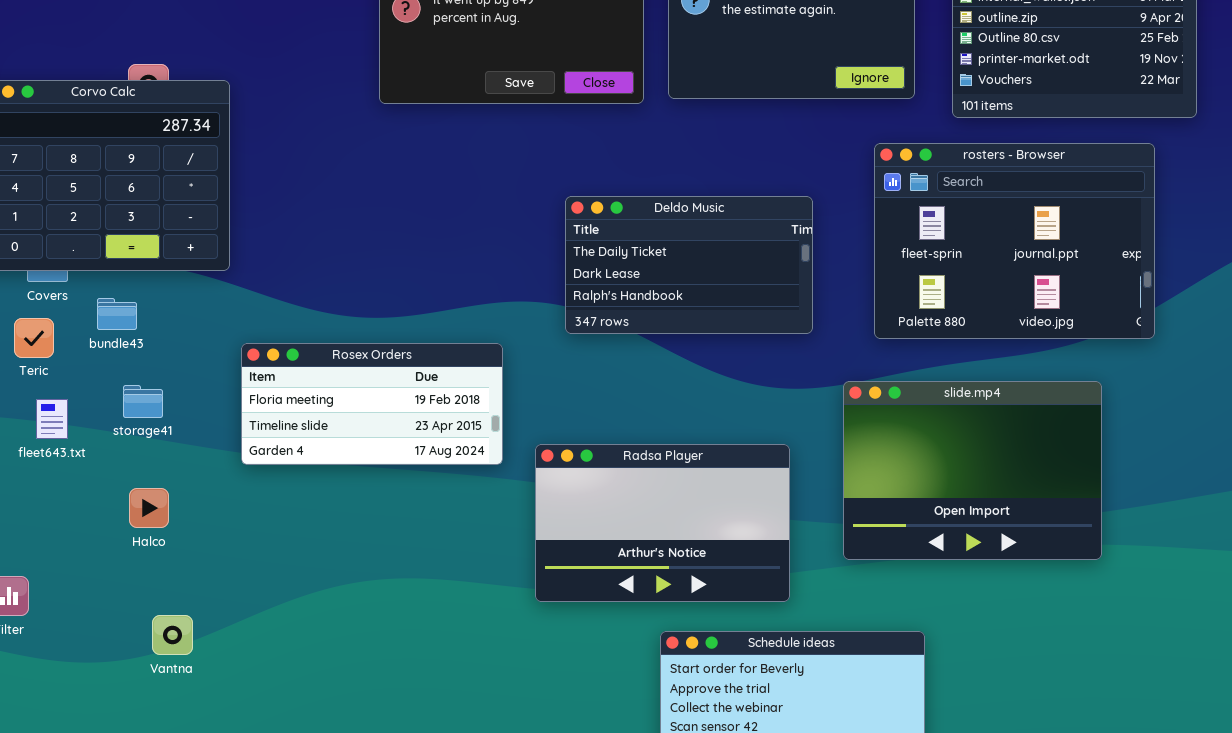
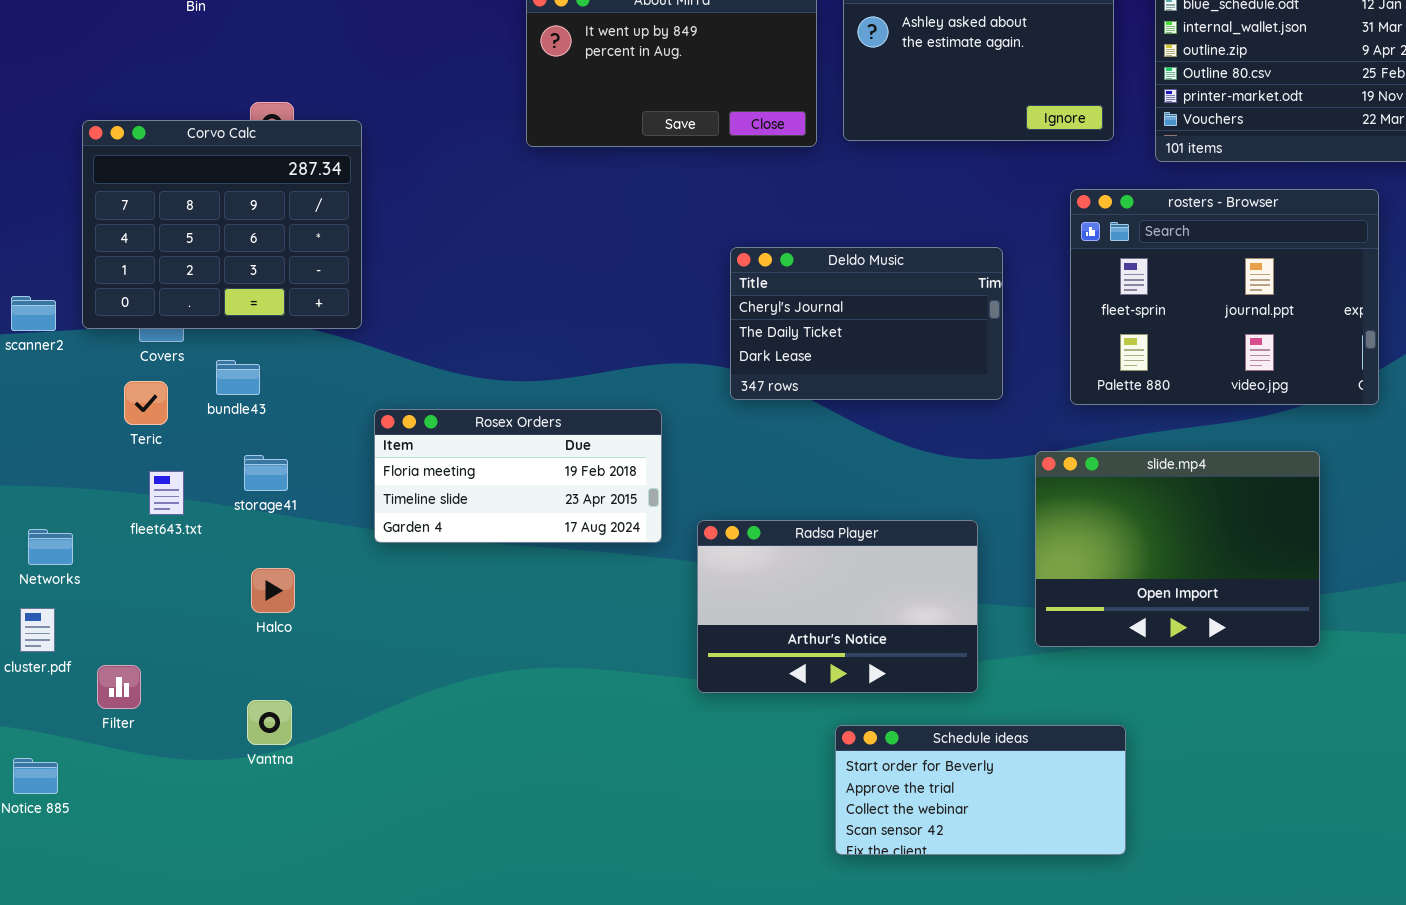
Deldo Music: [565,196,813,334] -> [730,247,1003,400], scrolled up 1 row
Vantna: [152,615,193,655] -> [247,700,292,745], moved

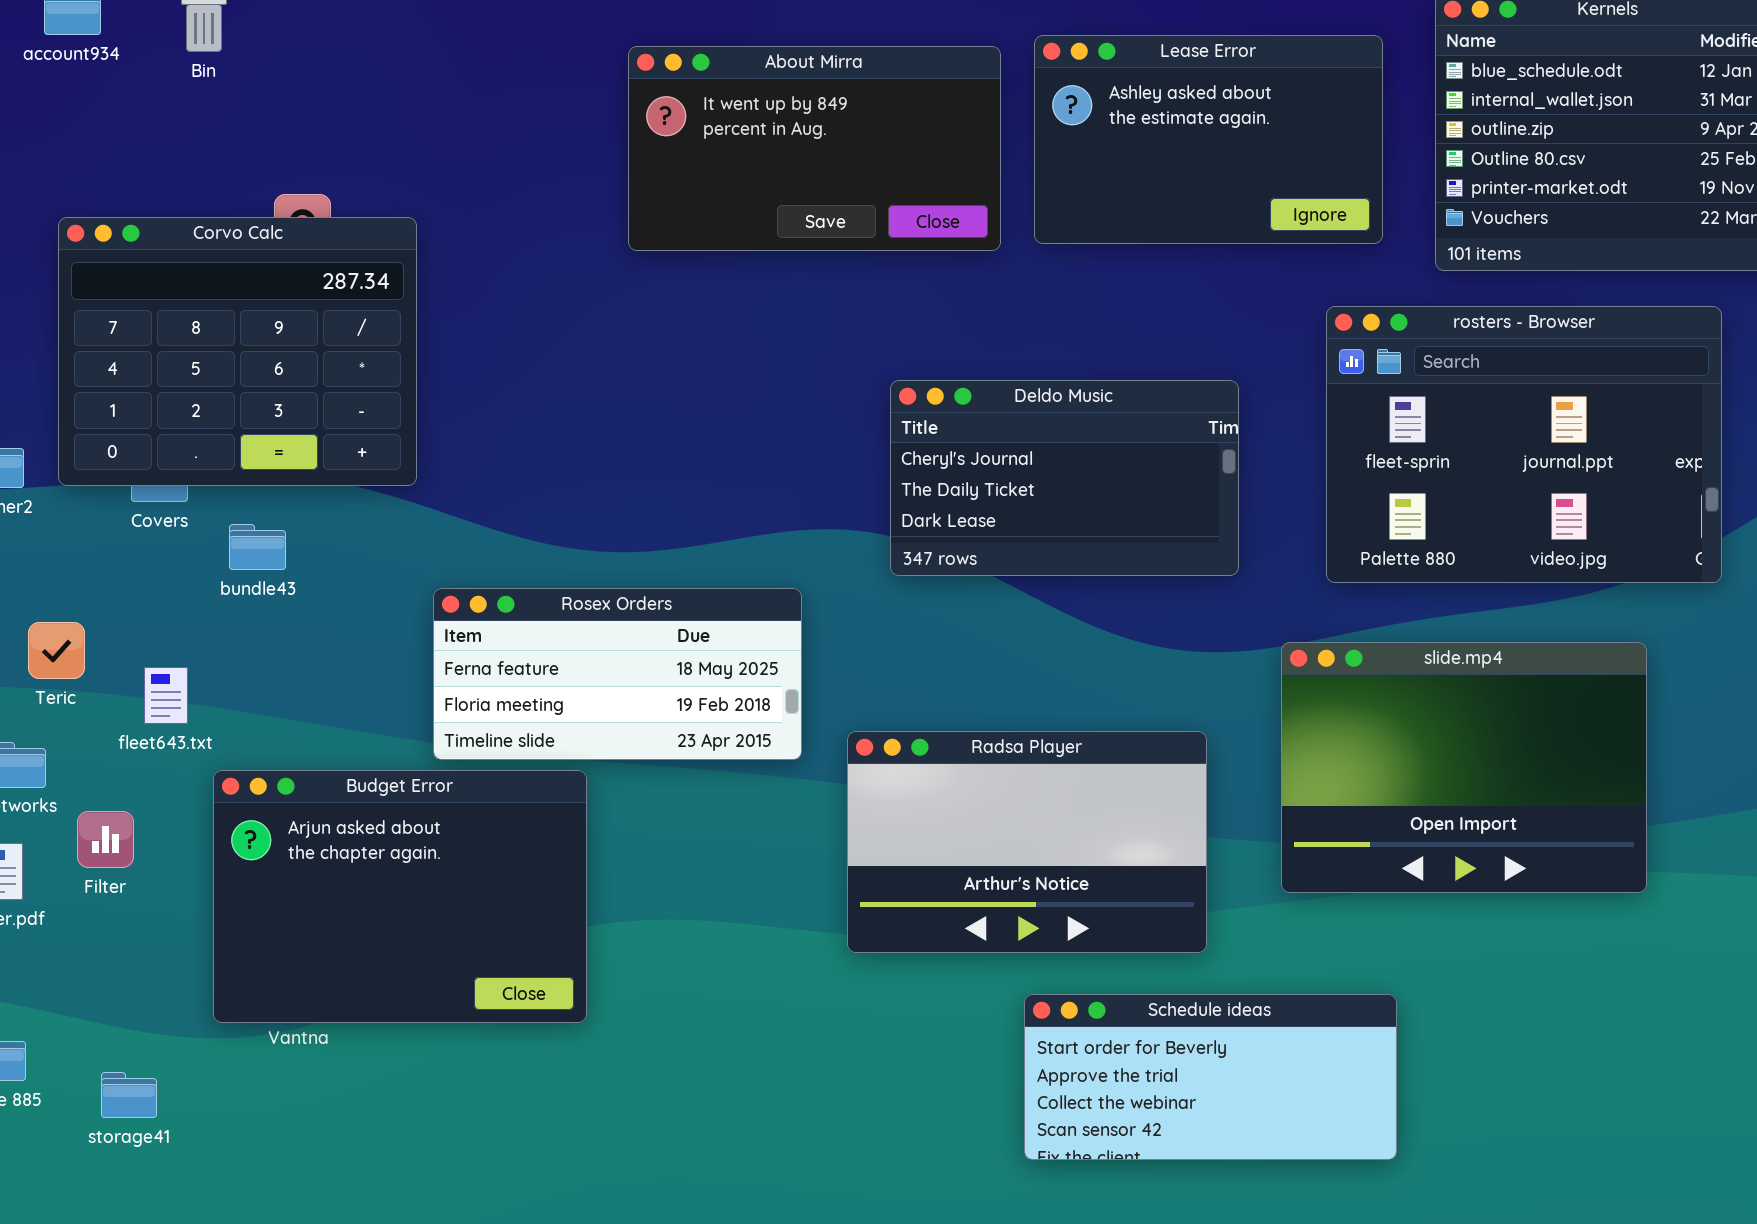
Teric: [124,381,168,425] -> [28,622,85,679], moved
Rosex Orders: [374,409,662,543] -> [433,588,802,760], scrolled up 1 row
storage41: [244,455,288,491] -> [101,1072,157,1118], moved
Budget Error: none -> [213,770,587,1023], opened
Filter: [97,665,141,709] -> [77,811,134,868], moved

